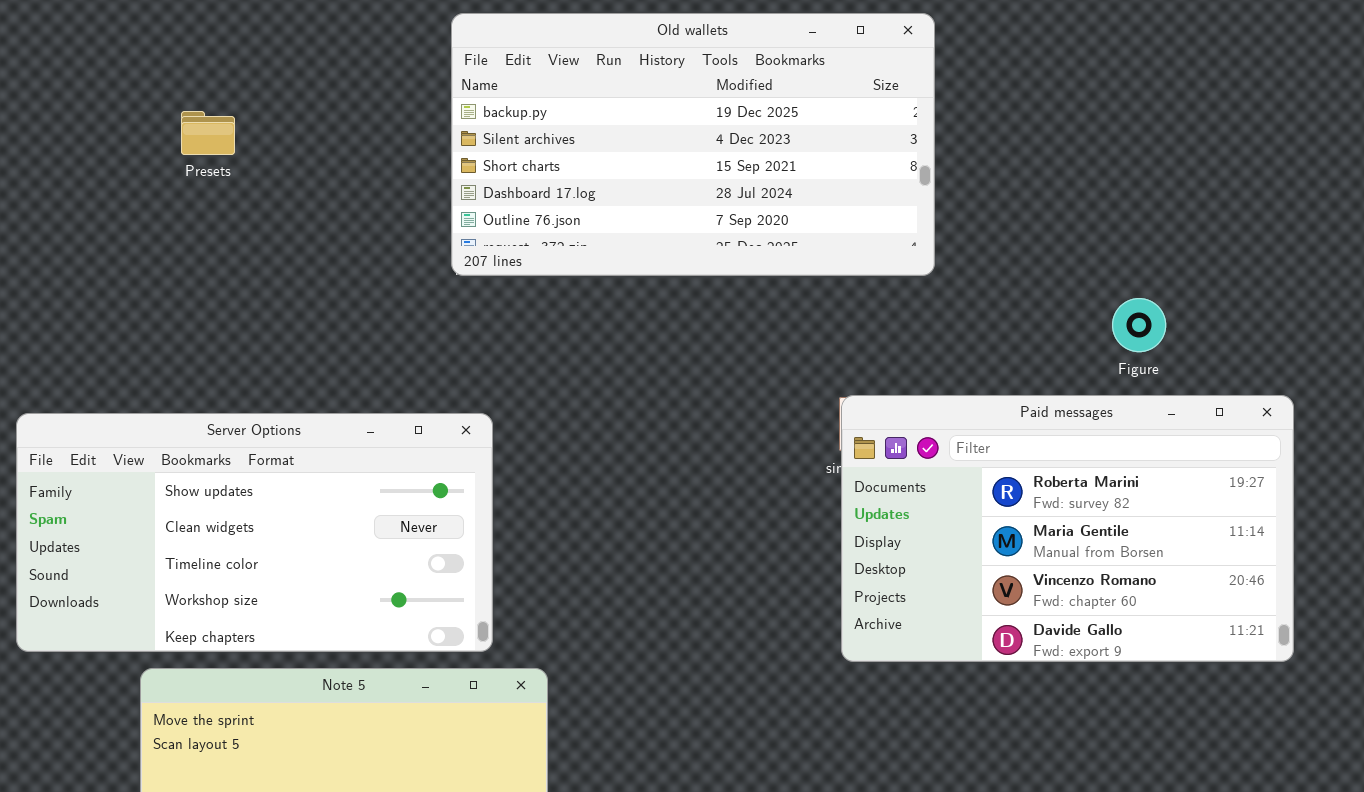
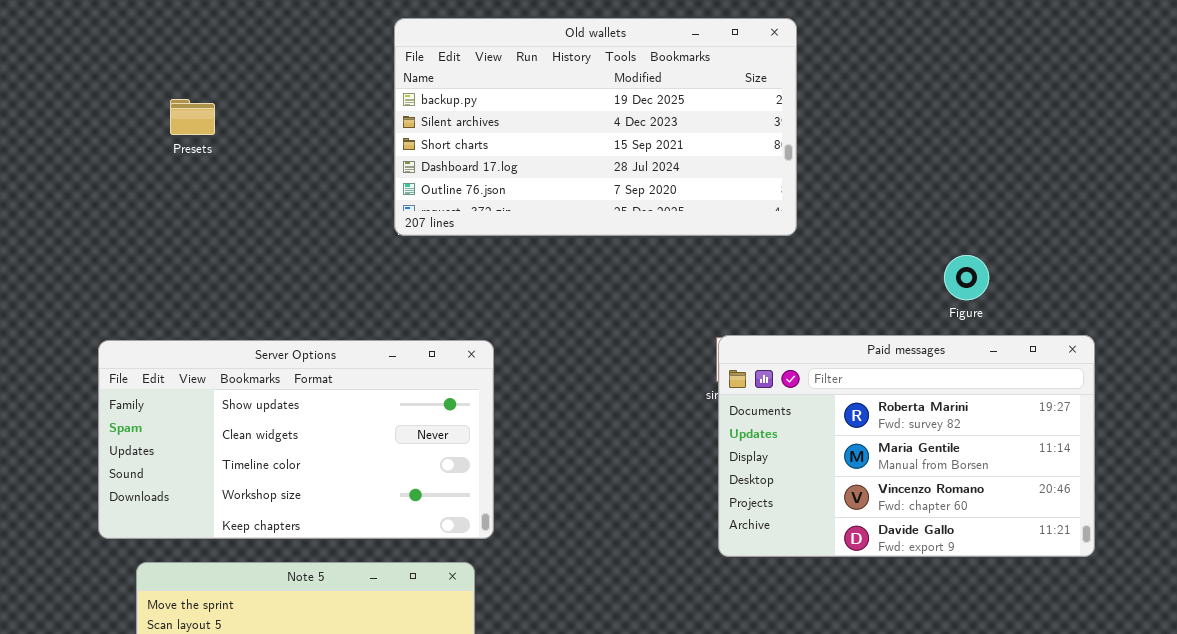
Server Options: [16,413,493,652] -> [98,340,494,539], moved

